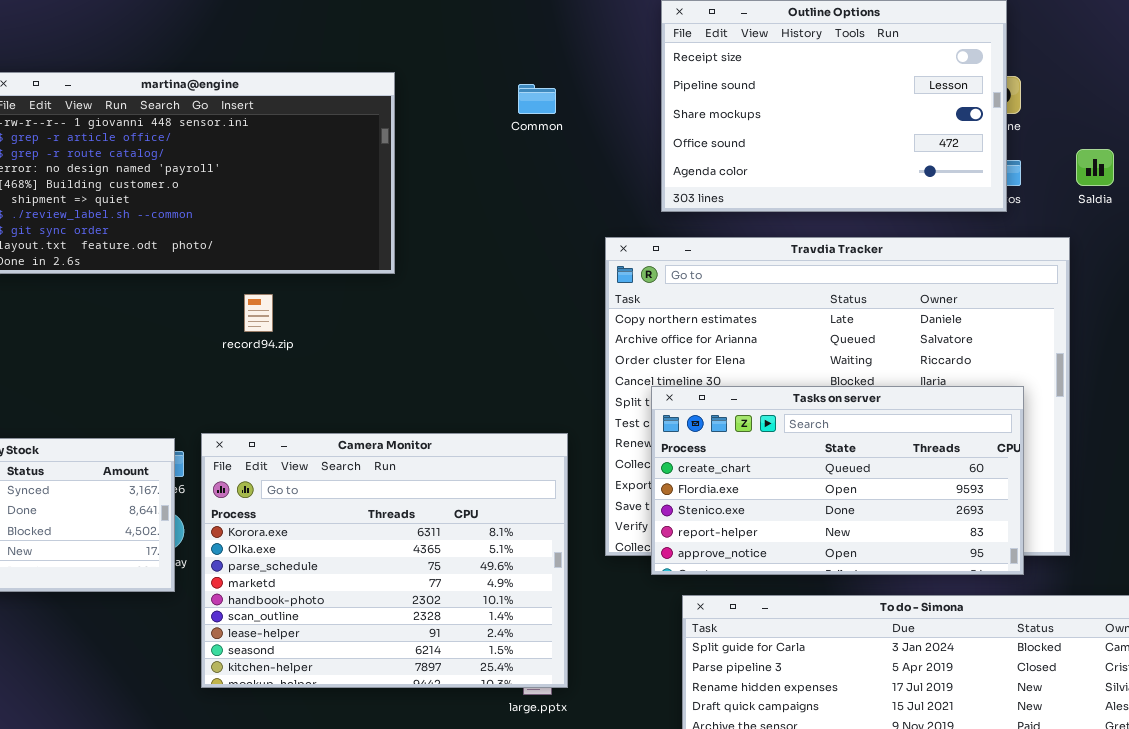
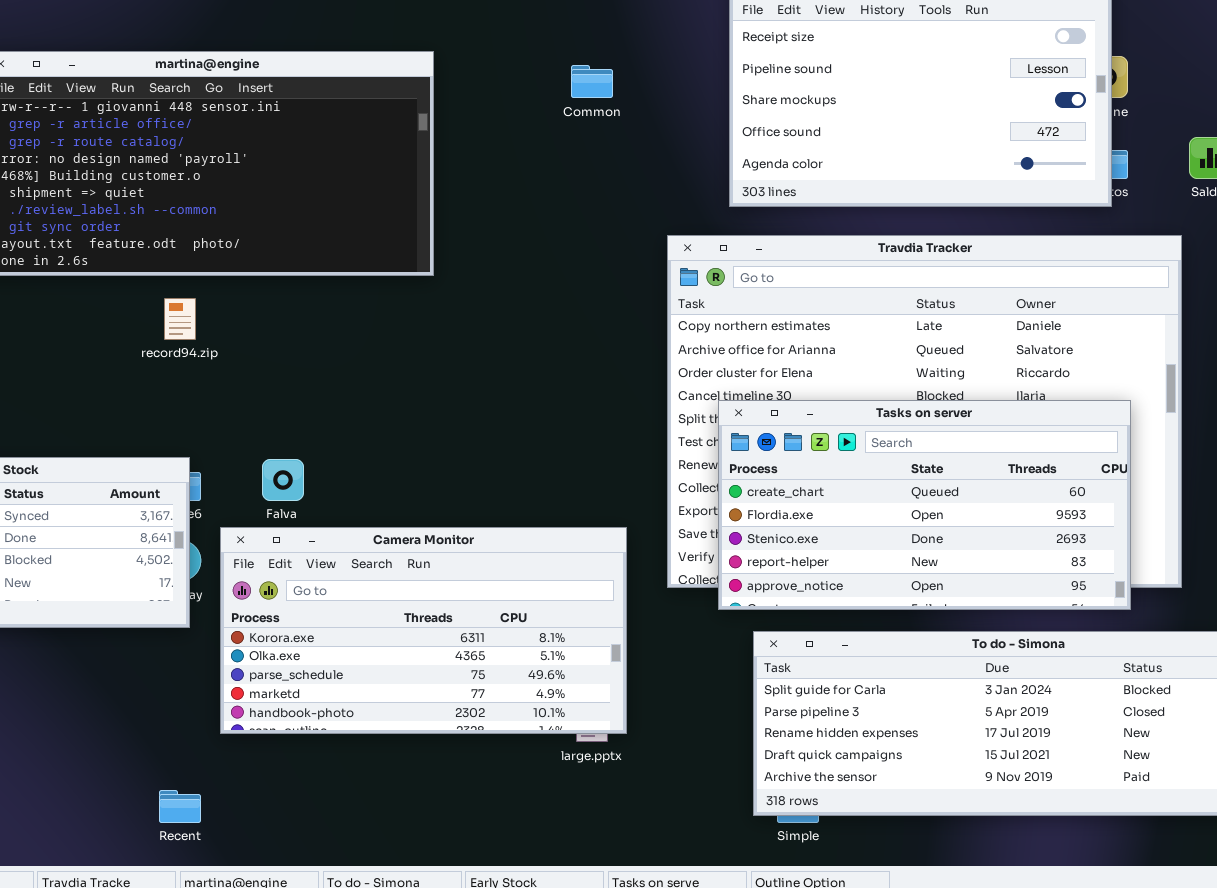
record94.zip: [244,294,273,332] -> [164,298,196,340], moved
Camera Monitor: [201,433,568,688] -> [220,527,627,734], resized

